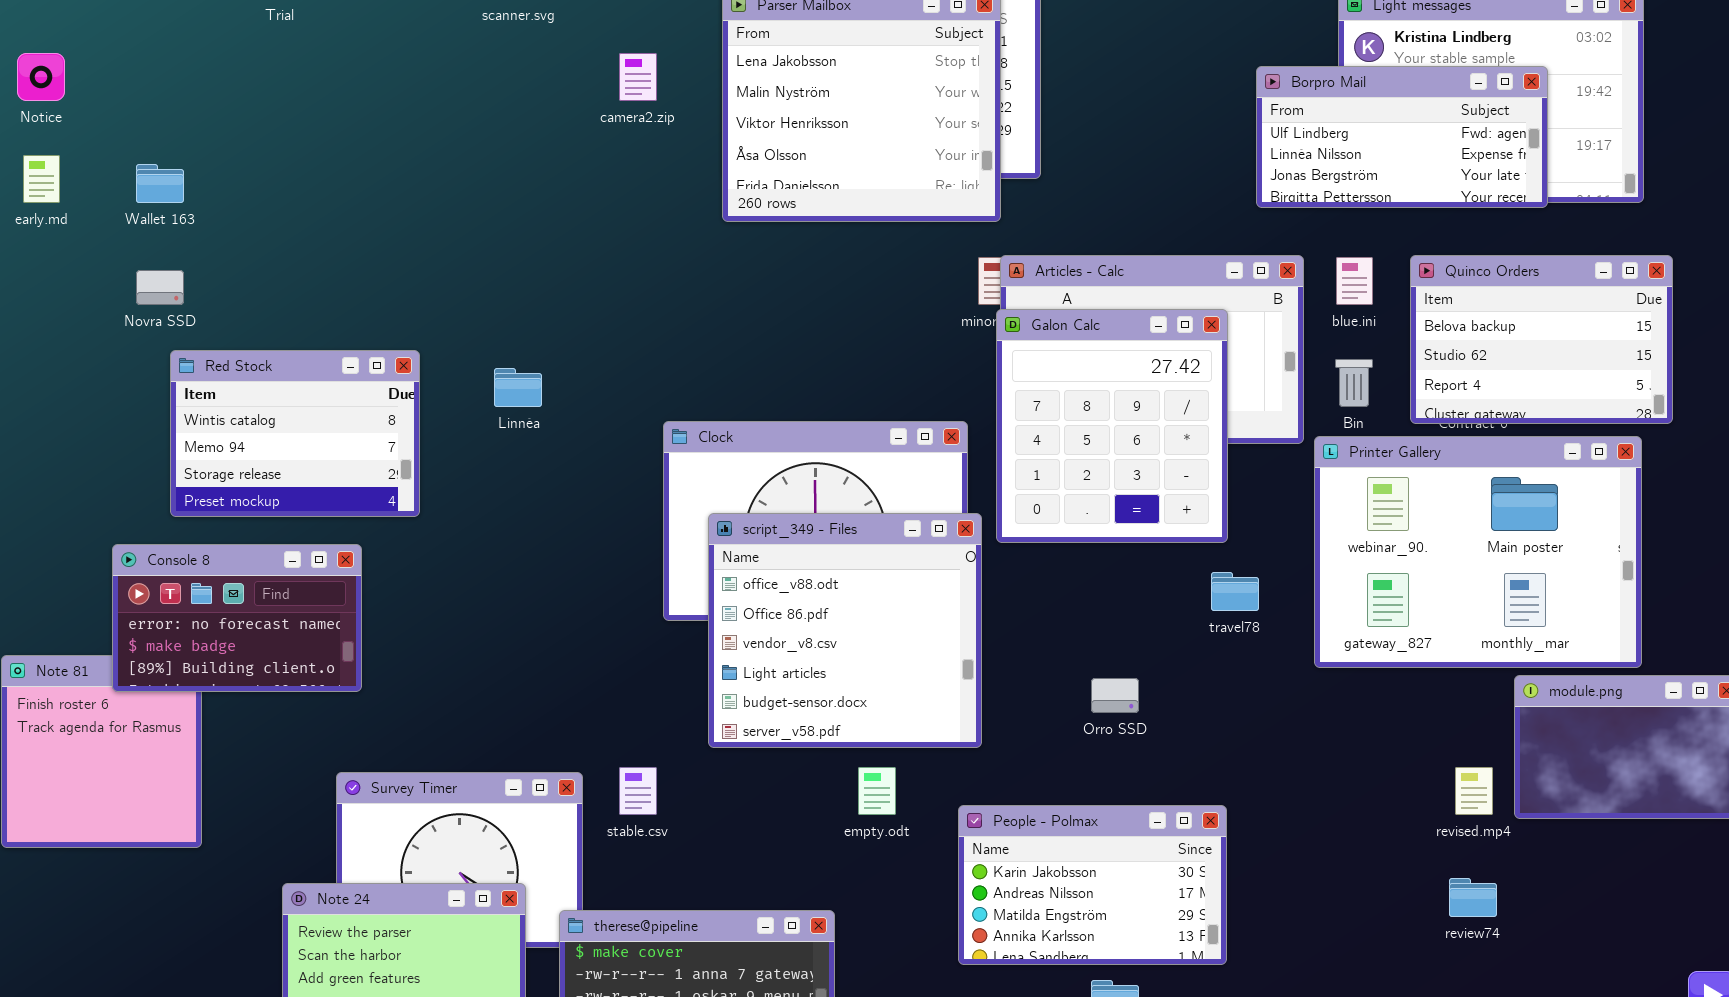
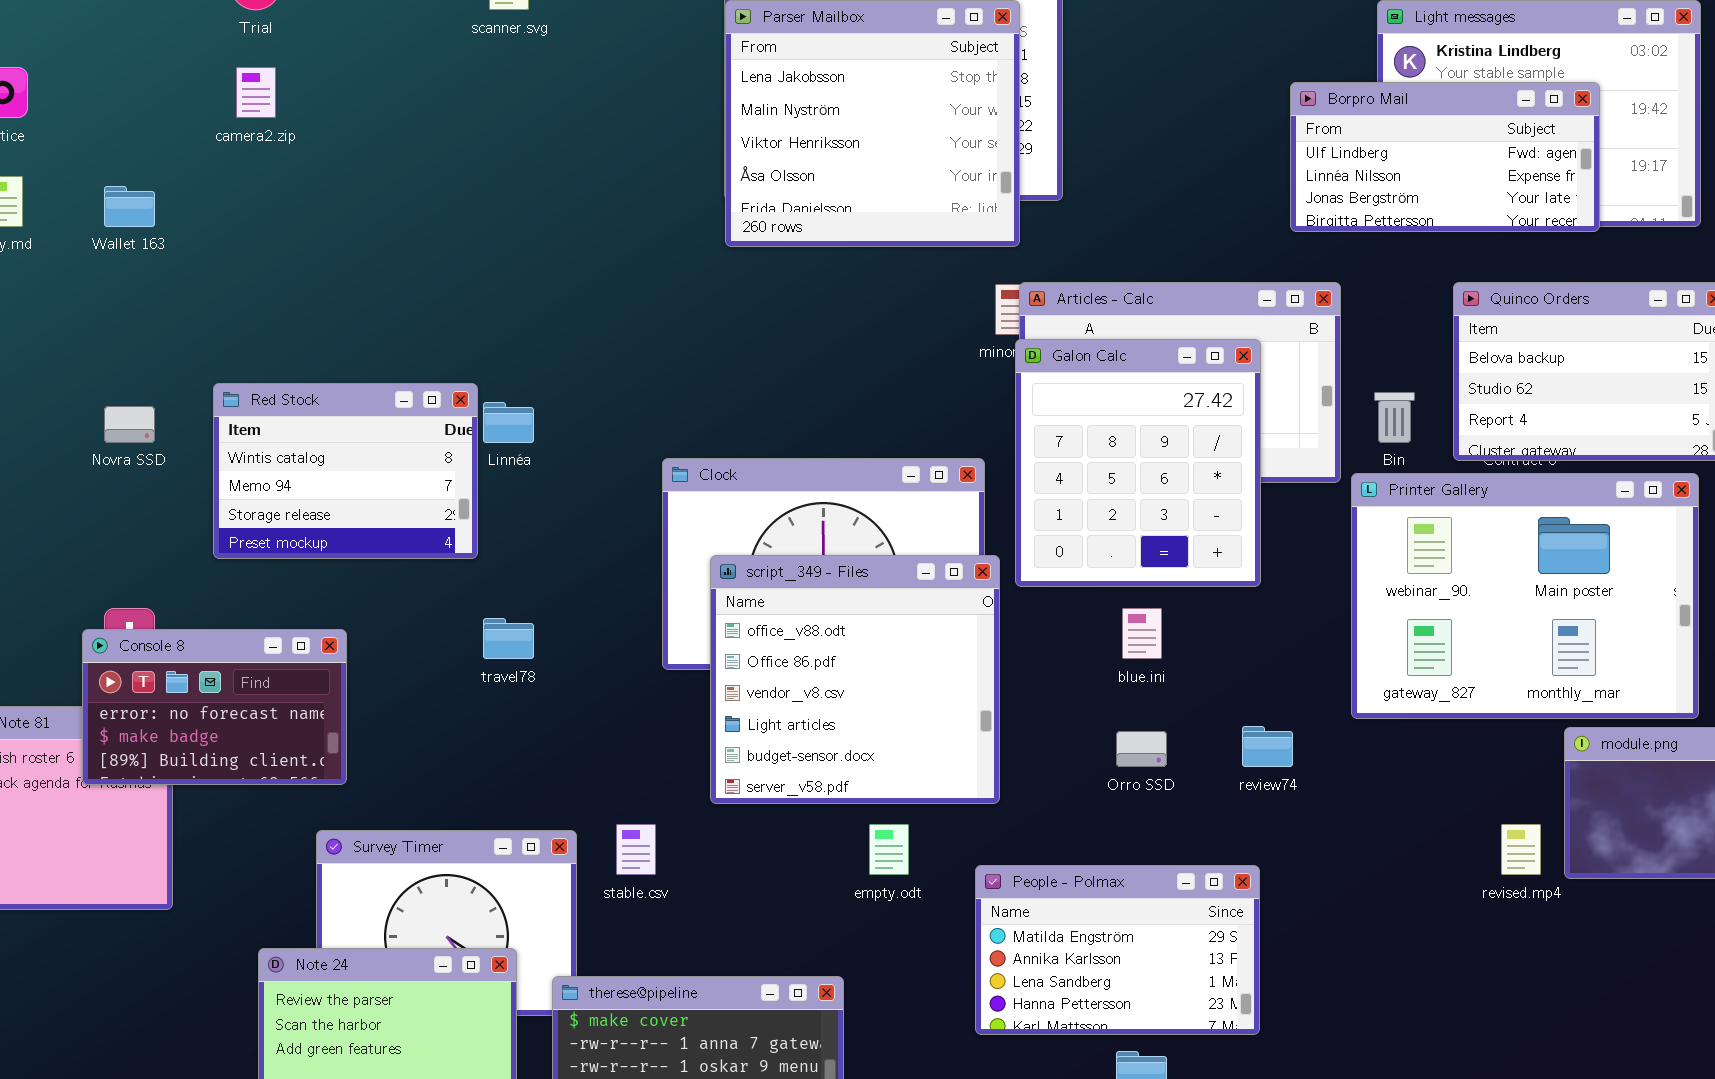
camera2.zip: [619,53,657,101] -> [236,67,276,118], moved
blue.ini: [1336,257,1373,305] -> [1122,608,1162,659], moved
Novra SSD: [136,270,184,305] -> [104,406,155,443], moved
Red Stock: [170,350,420,517] -> [213,383,478,559], moved
Console 8: [112,544,362,692] -> [82,629,347,785], moved
travel78: [1211,572,1259,611] -> [483,618,534,659], moved
People - Polmax: [958,805,1227,965] -> [975,865,1260,1035], scrolled down 2 rows
review74: [1449,878,1497,917] -> [1242,726,1293,767], moved

